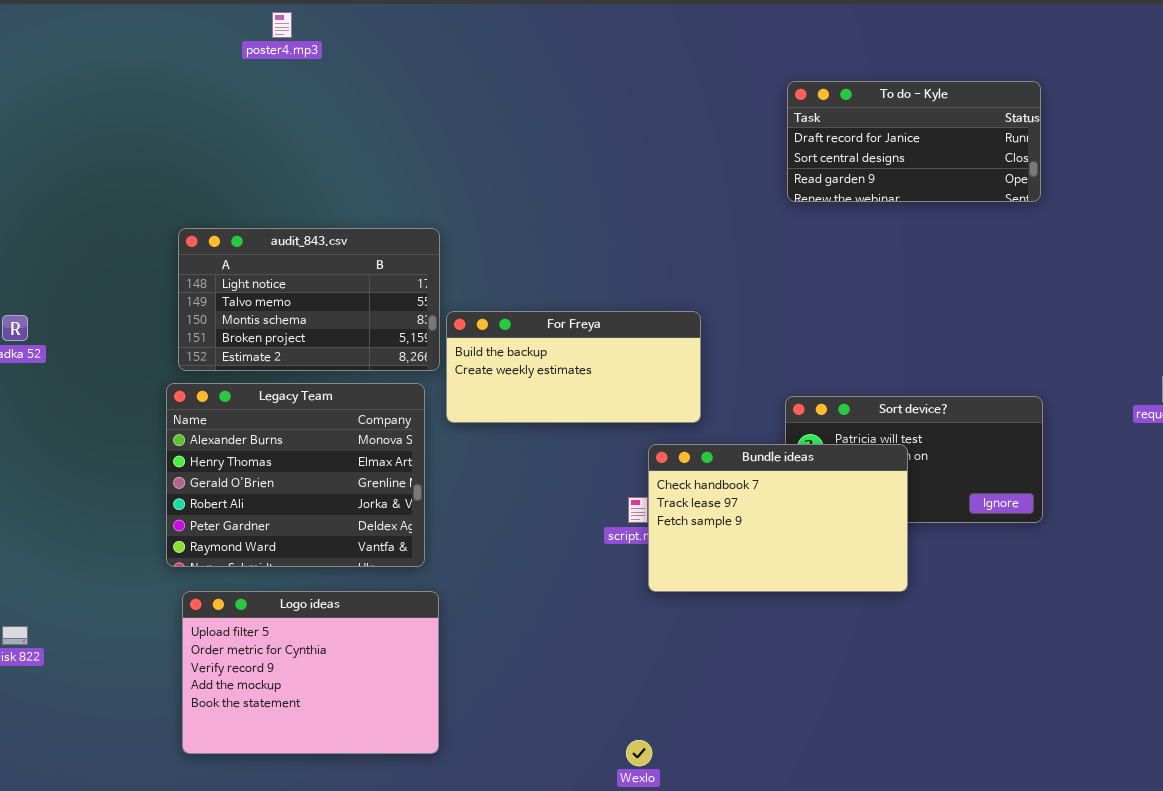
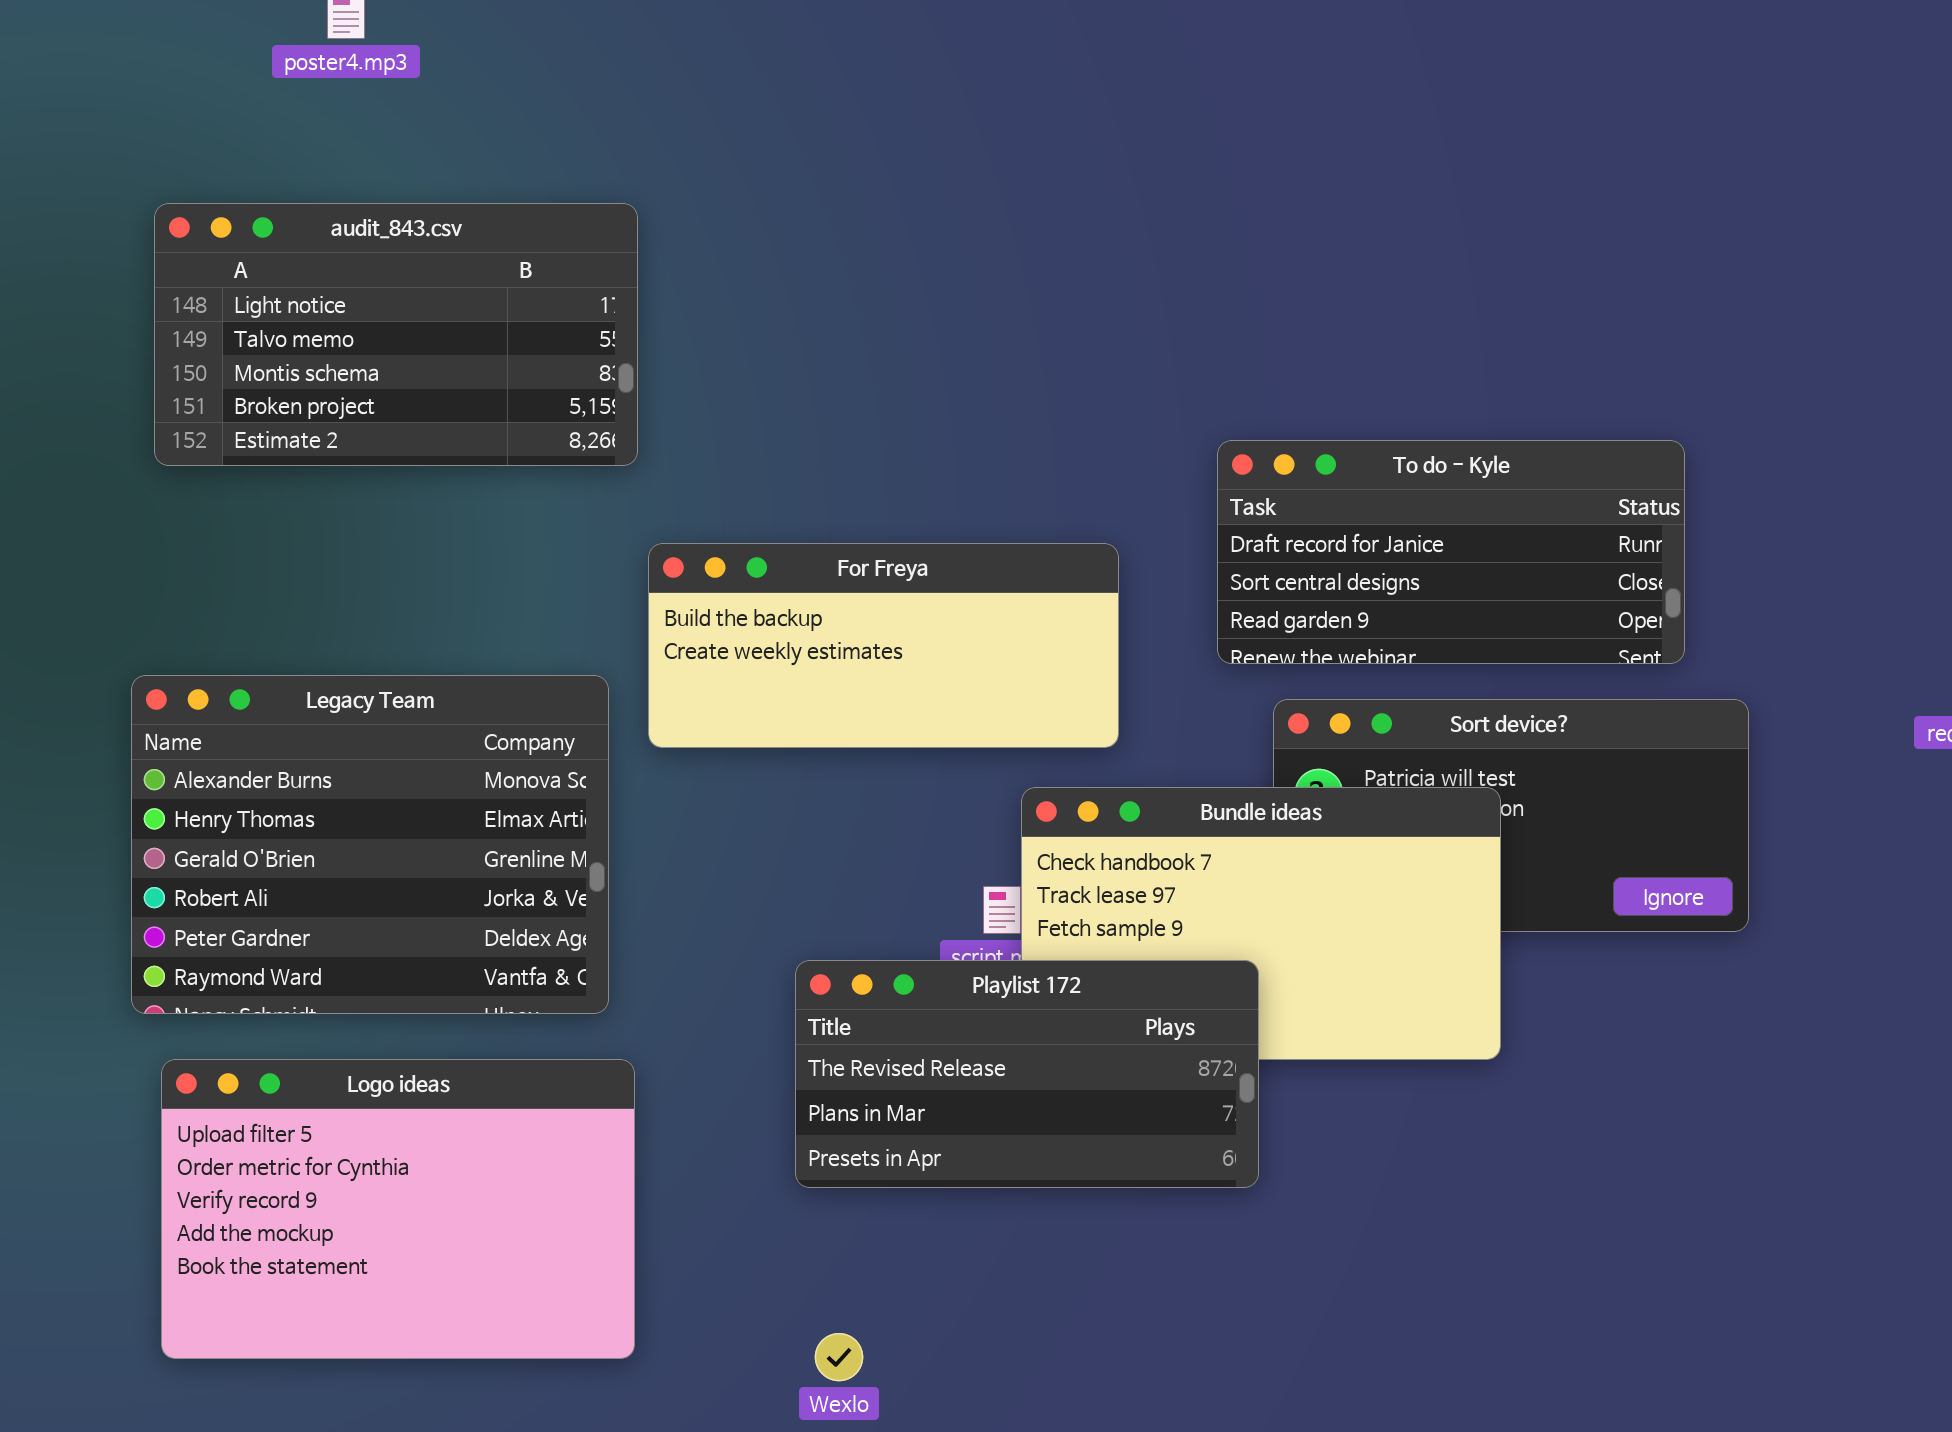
To do - Kyle: [787,81,1041,202] -> [1217,440,1685,664], moved
audit_843.csv: [178,228,440,371] -> [154,203,638,466], moved
Playlist 172: none -> [795,960,1259,1188], opened
Wexlo: [626,740,652,766] -> [815,1333,863,1381], moved

